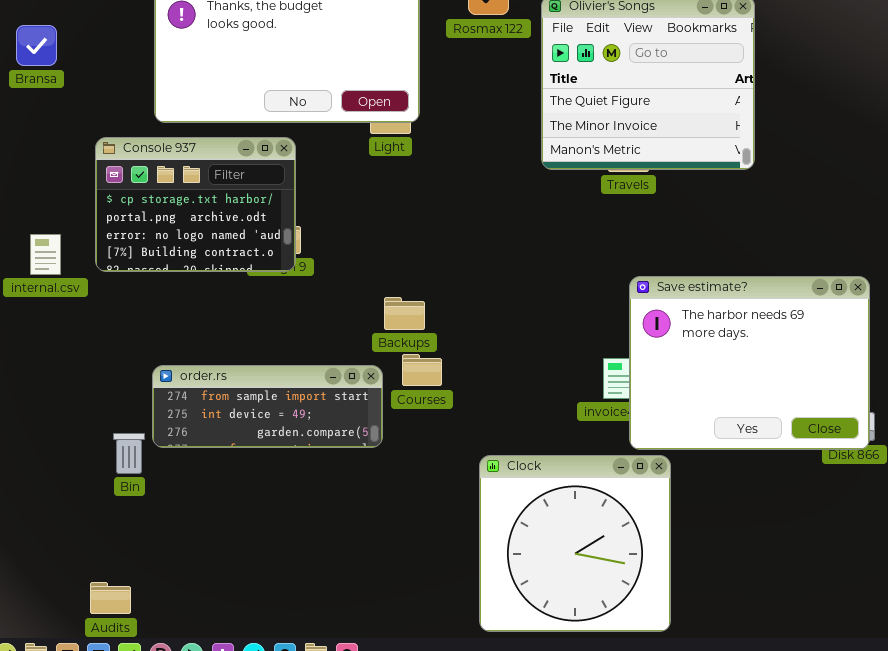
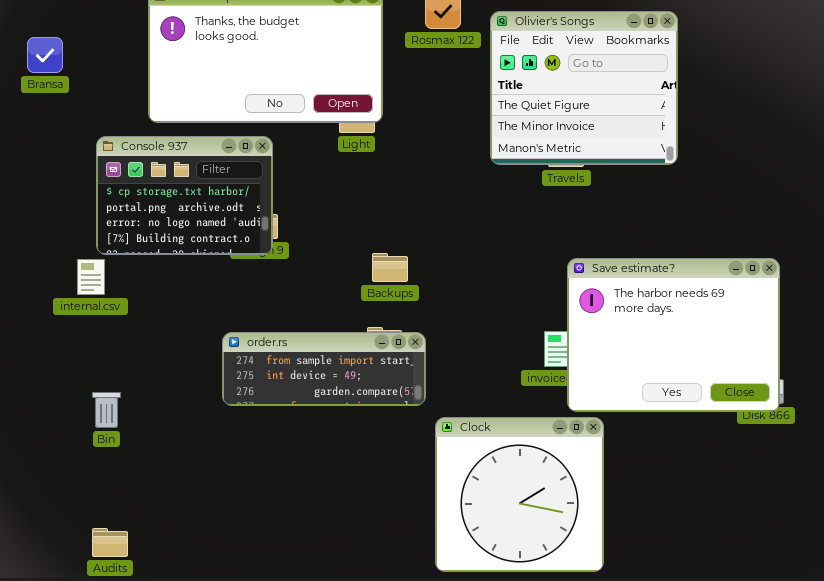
internal.csv: [30,234,61,275] -> [77,259,105,295], moved
Backups: [384,297,425,330] -> [372,253,408,282], moved
order.rs: [152,365,383,448] -> [222,332,426,406], moved
Bin: [113,433,145,474] -> [92,392,121,428], moved

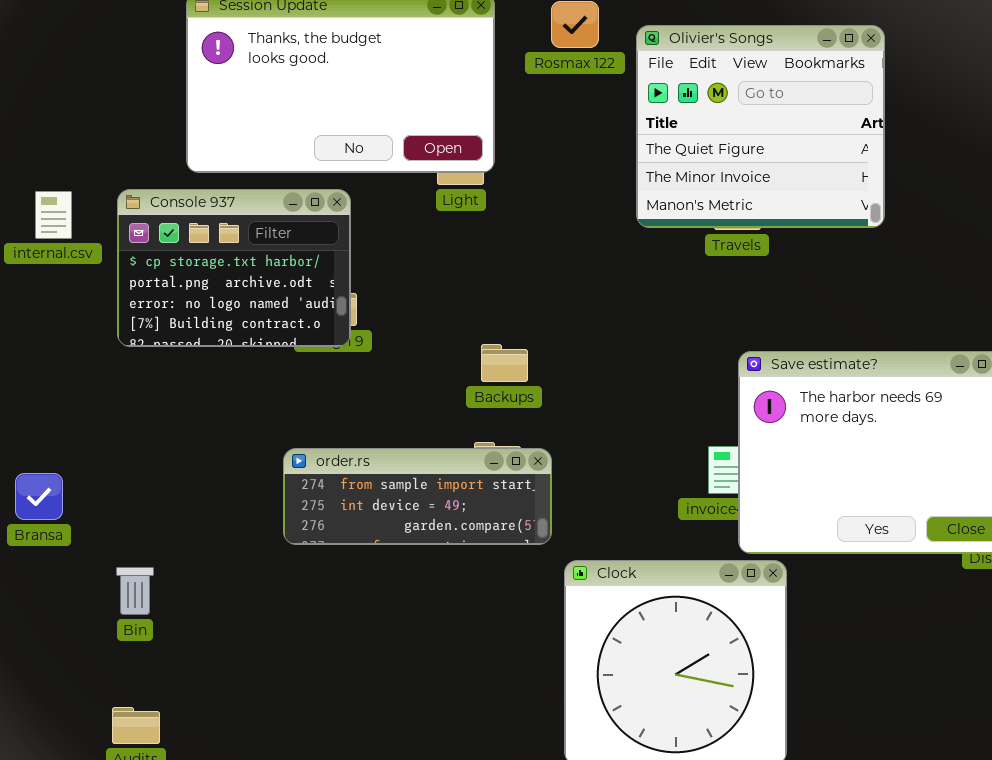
Bransa: [27,37,63,73] -> [15,473,63,520], moved
internal.csv: [77,259,105,295] -> [35,191,72,239], moved
Bin: [92,392,121,428] -> [116,567,154,615], moved

